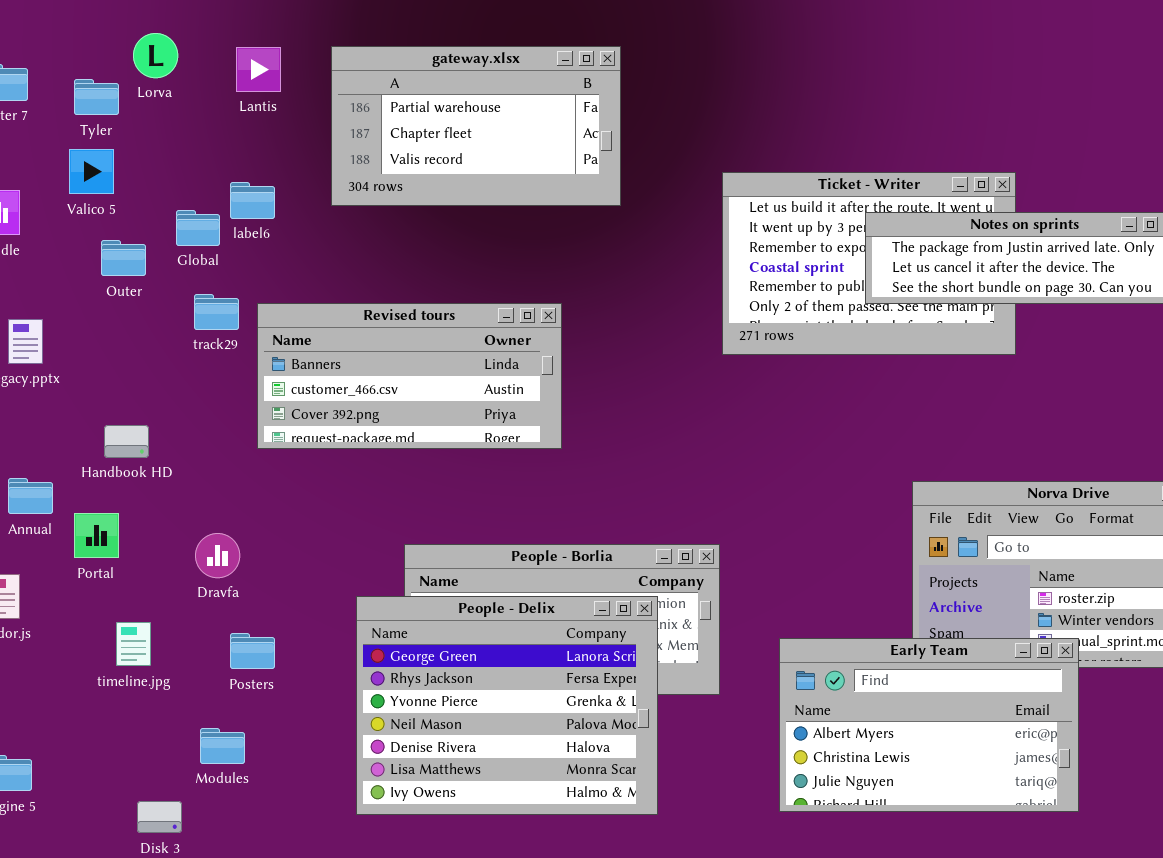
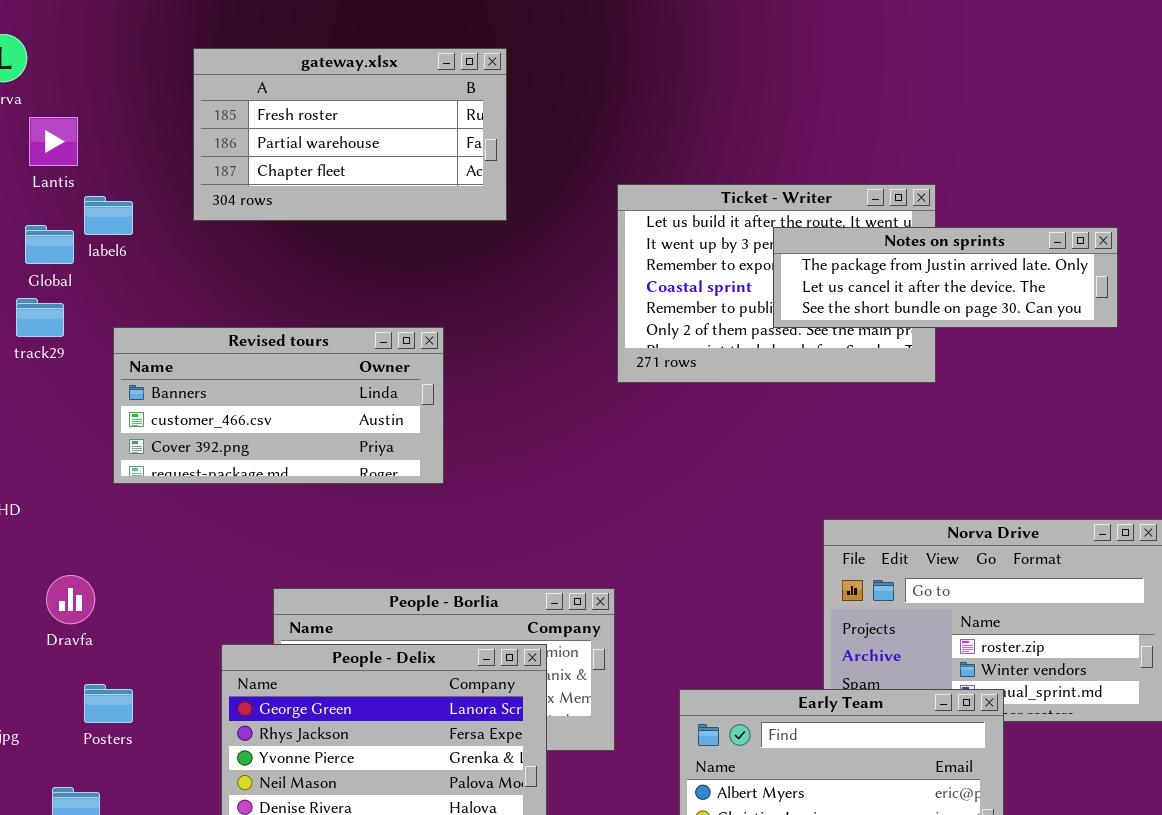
gateway.xlsx: [331,46,621,206] -> [193,48,507,221], scrolled up 1 row
Lantis: [236,47,281,92] -> [29,117,78,166], moved
track29: [194,294,239,330] -> [16,298,64,337], moved

